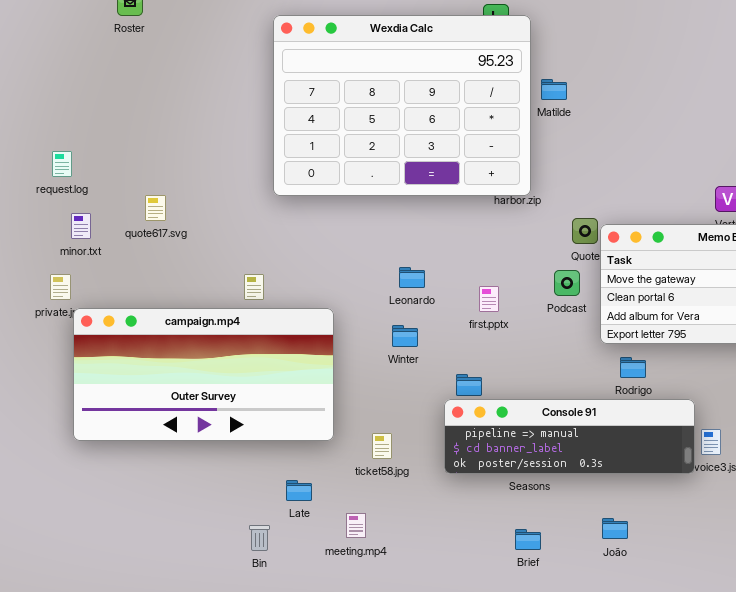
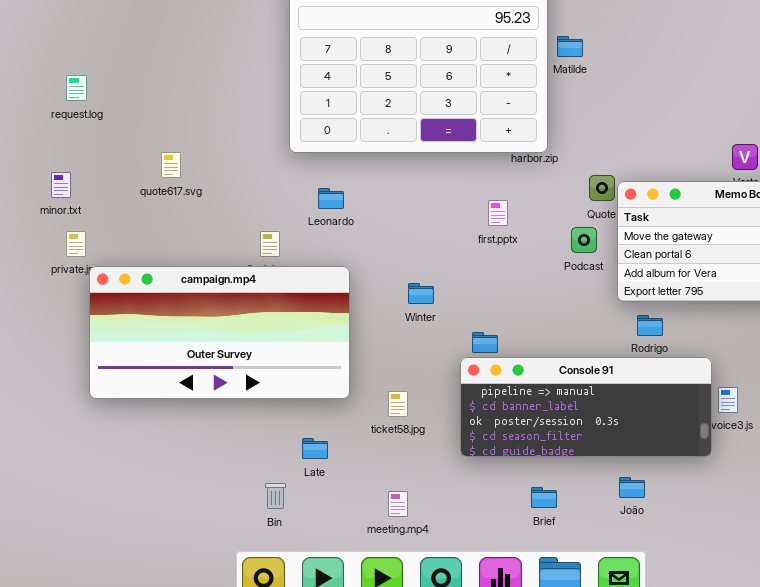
request.log: [52,151,72,177] -> [66,75,87,101], moved
minor.txt: [71,213,91,239] -> [51,172,71,198], moved
Leonardo: [399,267,425,288] -> [318,188,344,209], moved
first.pptx: [479,286,499,312] -> [488,200,508,226], moved
Console 91: [444,399,695,474] -> [460,357,712,457], resized
meeting.mp4: [346,513,366,538] -> [388,491,408,517], moved

